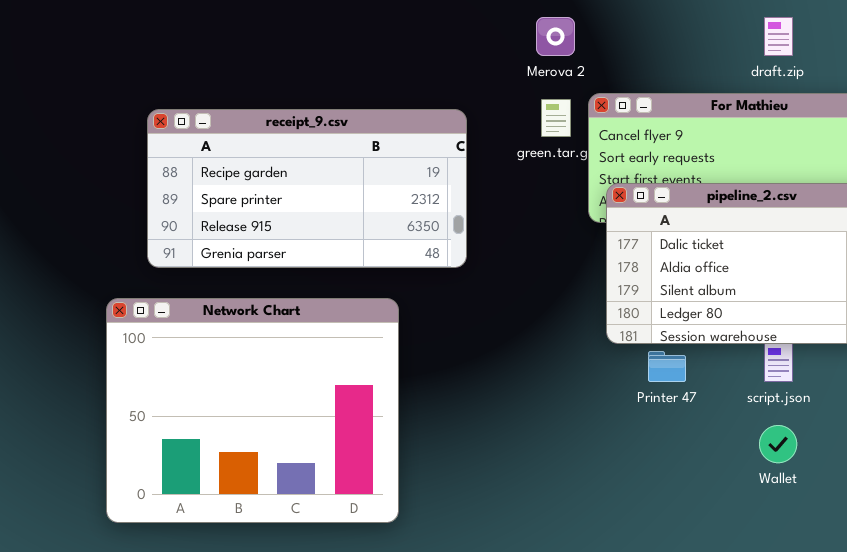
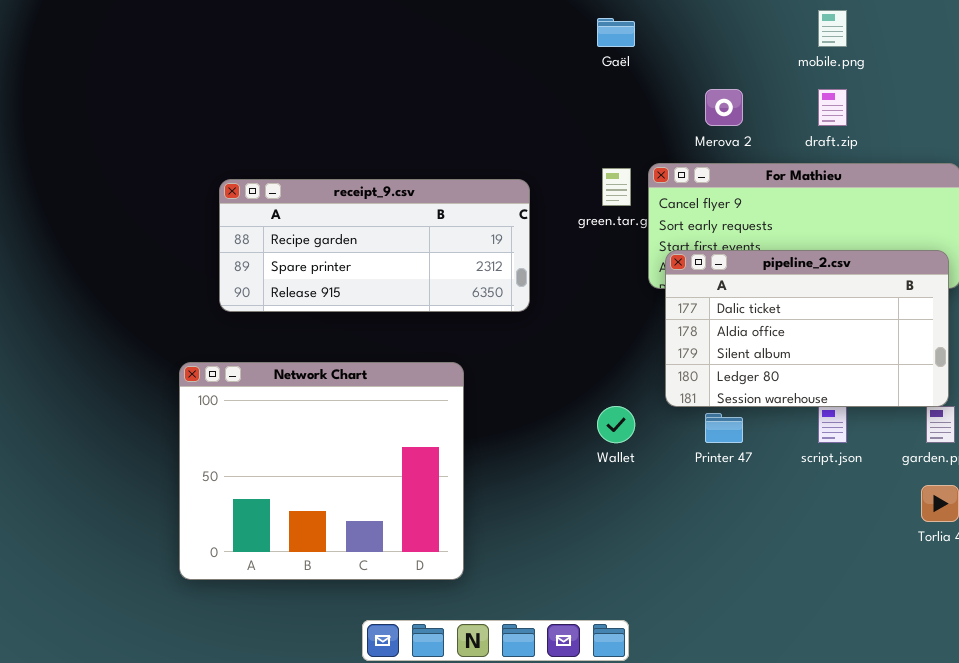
Merova 2: [536,17,575,56] -> [705,89,743,126], moved
receipt_9.csv: [147,109,467,268] -> [219,179,530,312], resized
Wallet: [759,425,797,463] -> [597,406,635,443], moved

